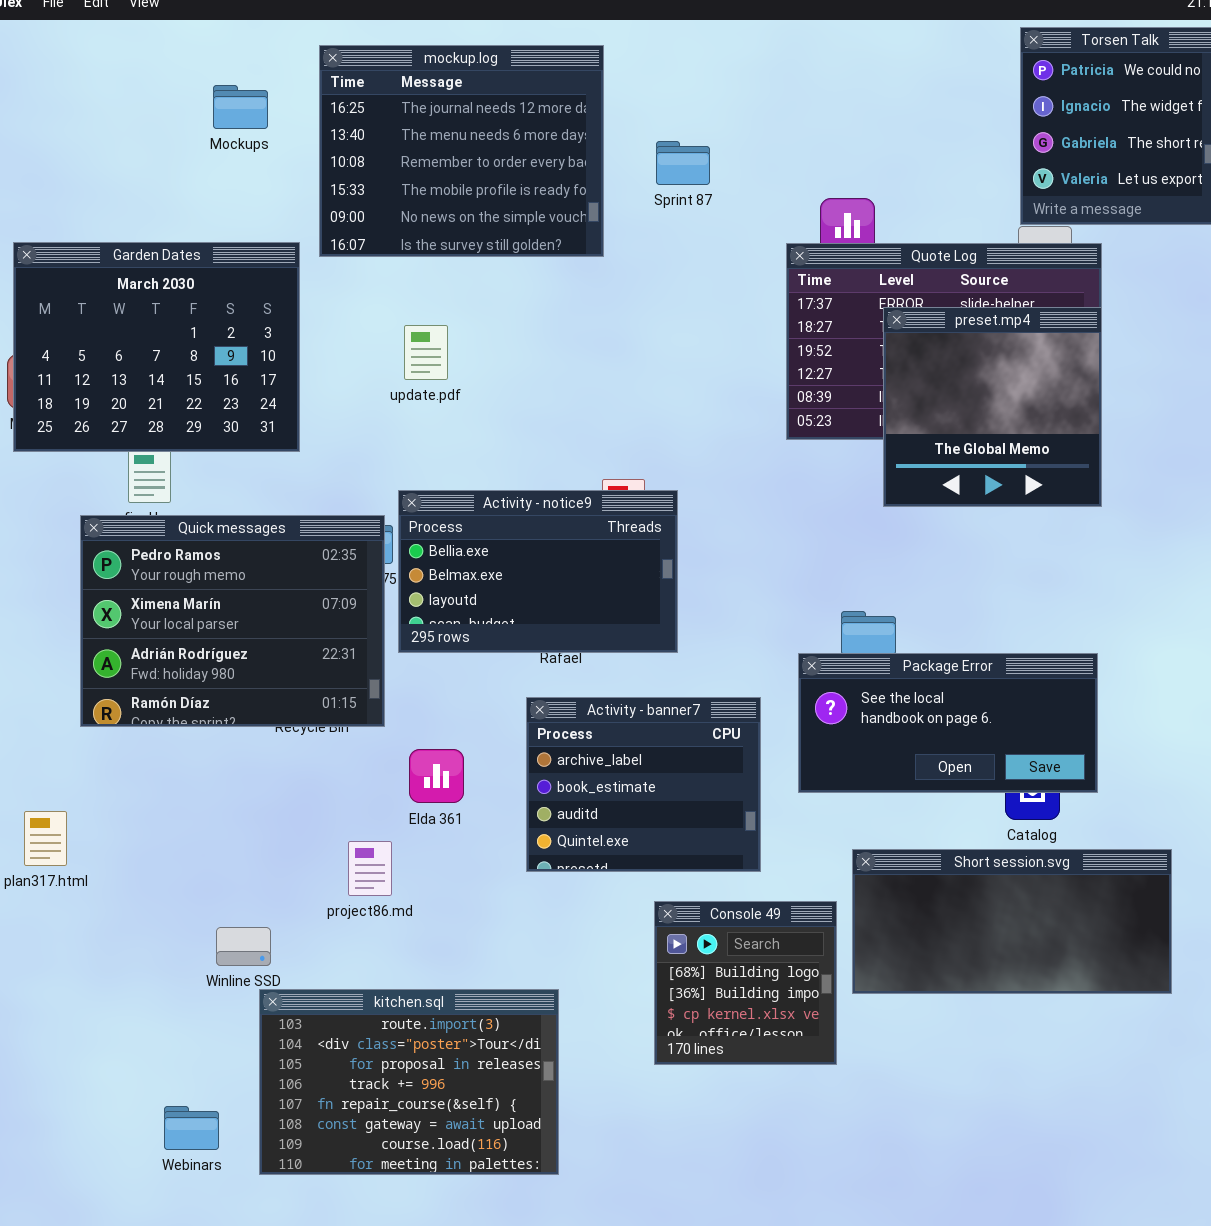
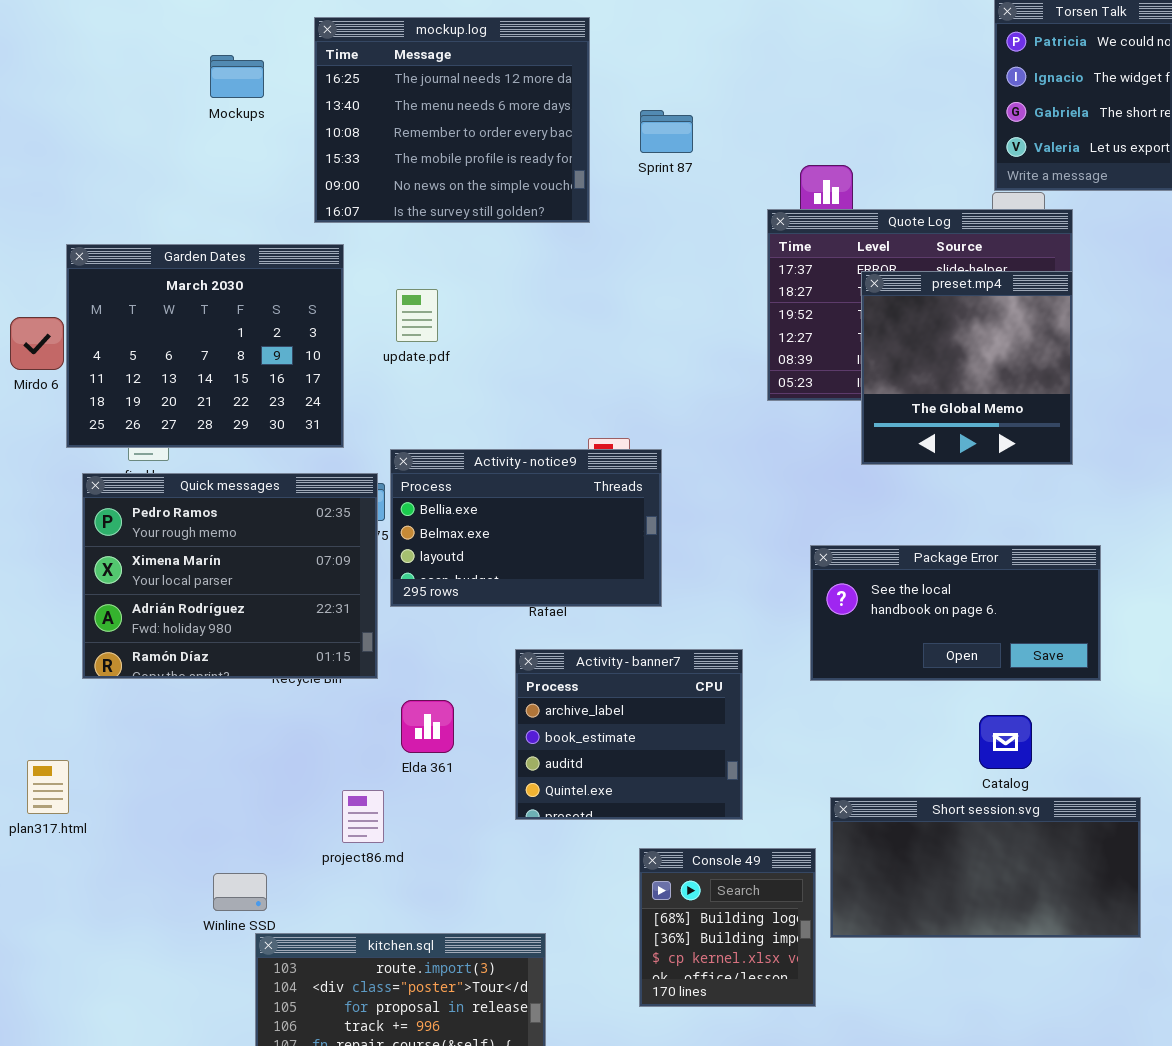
Garden Dates: [13,242,300,452] -> [66,244,344,448], moved
Package Error: [798,653,1098,793] -> [810,545,1101,681], moved

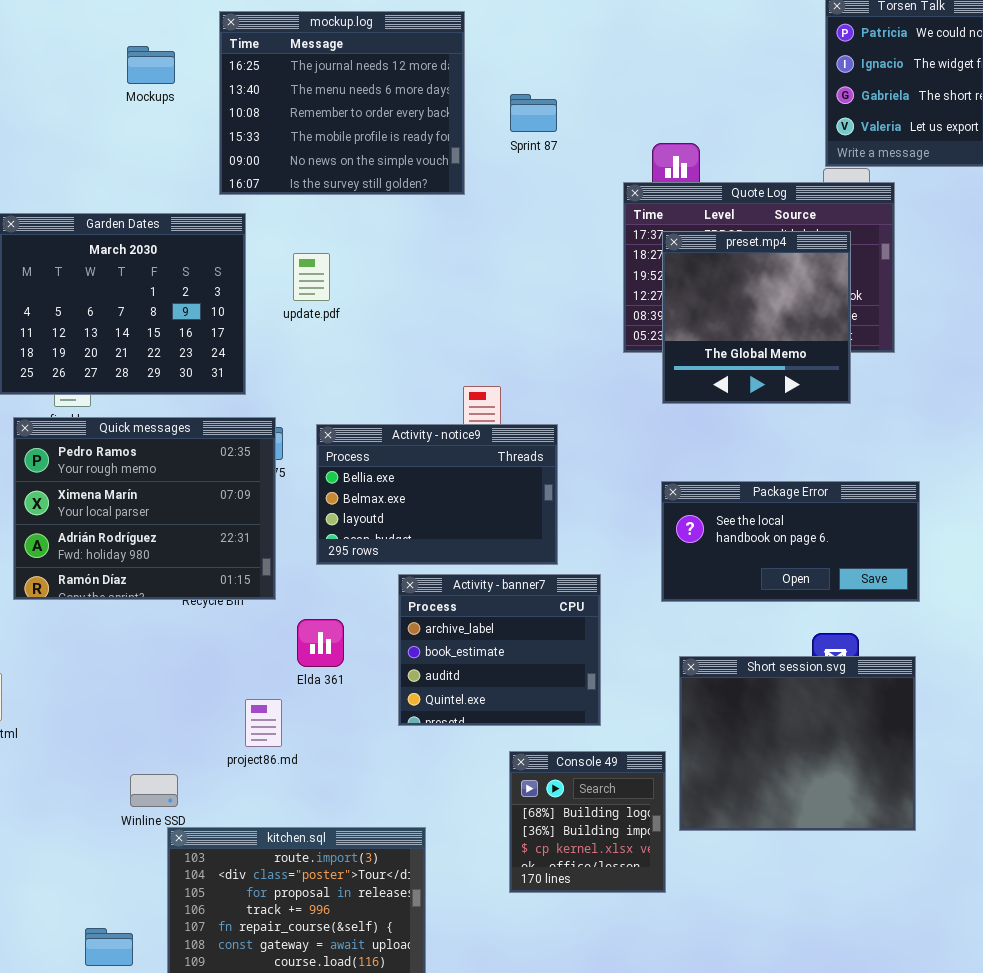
preset.mp4: [861,271,1073,465] -> [662,231,851,404], moved
Activity - notice9: [390,449,662,607] -> [316,424,558,565], moved
Short session.svg: [830,797,1141,938] -> [679,656,916,831], resized

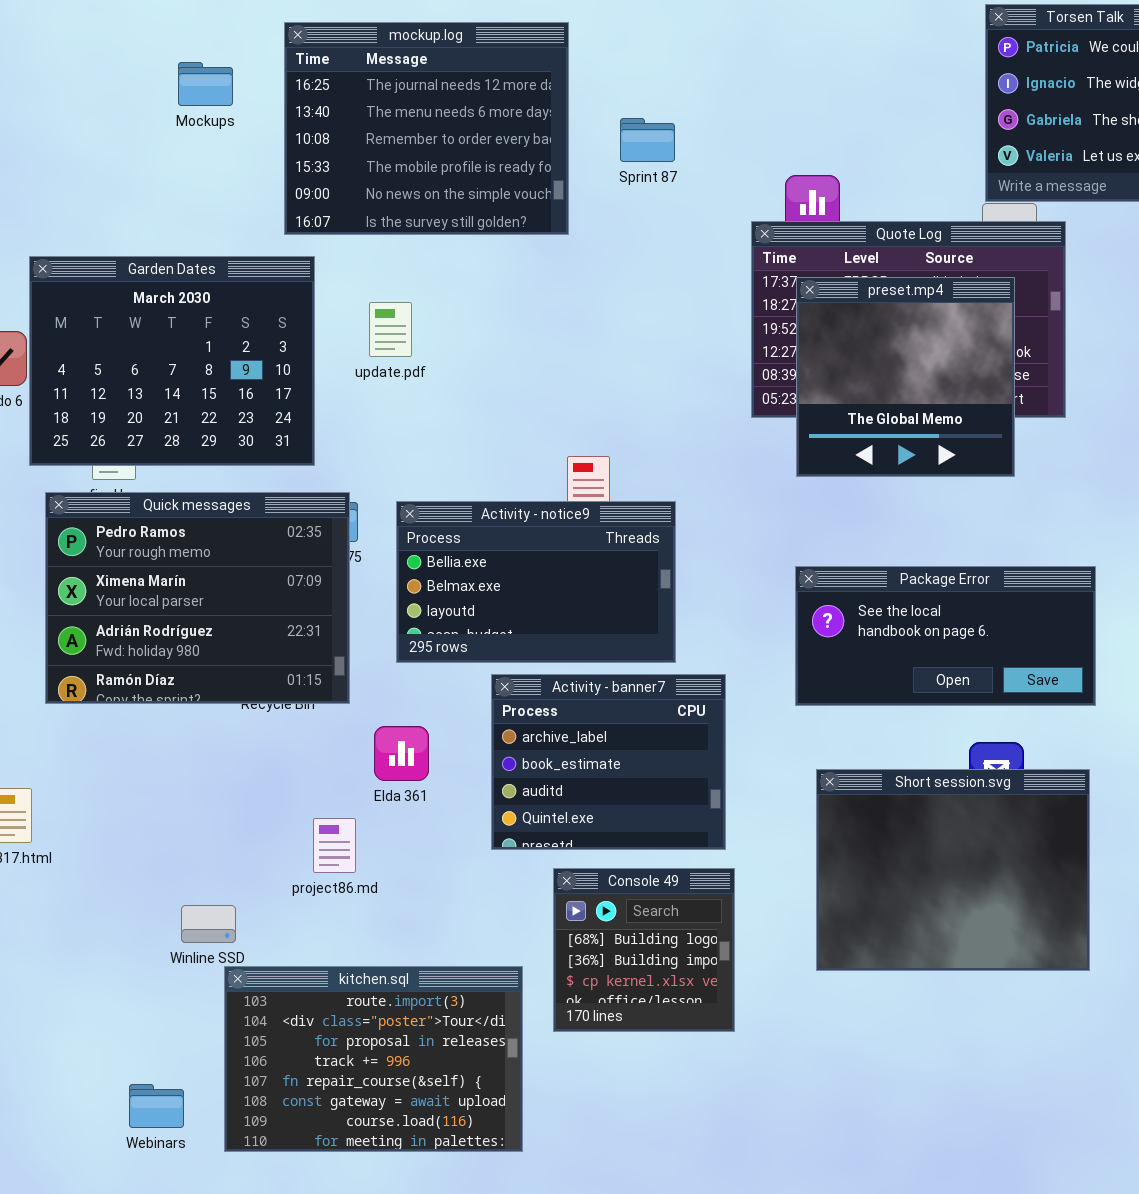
Console 49: [509,751,666,893] -> [553,868,735,1032], moved

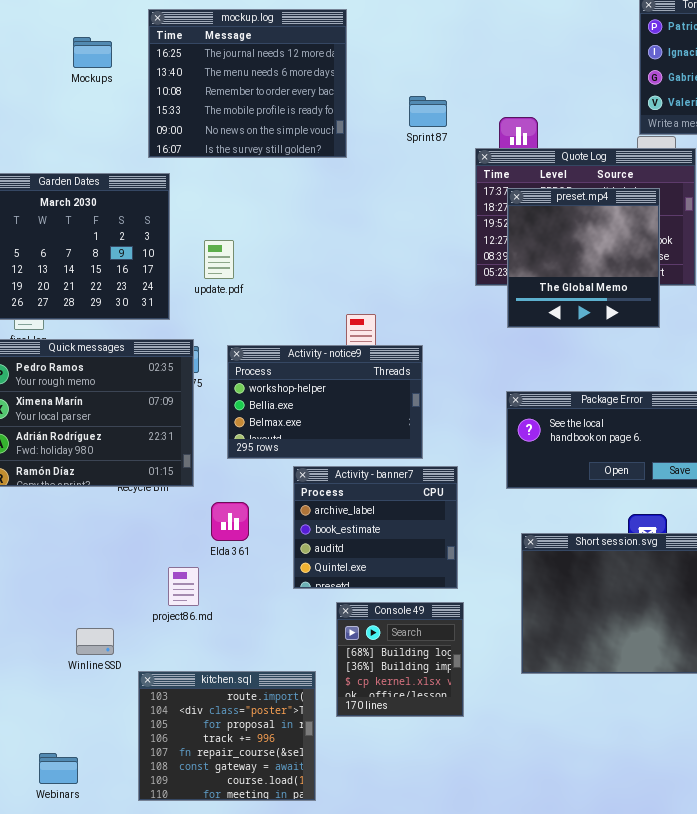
Sprint 87: [620,118,675,162] -> [409,96,447,127], moved
update.pdf: [369,302,412,357] -> [204,240,234,279], moved
Activity - notice9: [396,501,676,663] -> [227,345,423,459], scrolled up 1 row
kitchen.sql: [224,966,523,1152] -> [138,671,316,801], resized

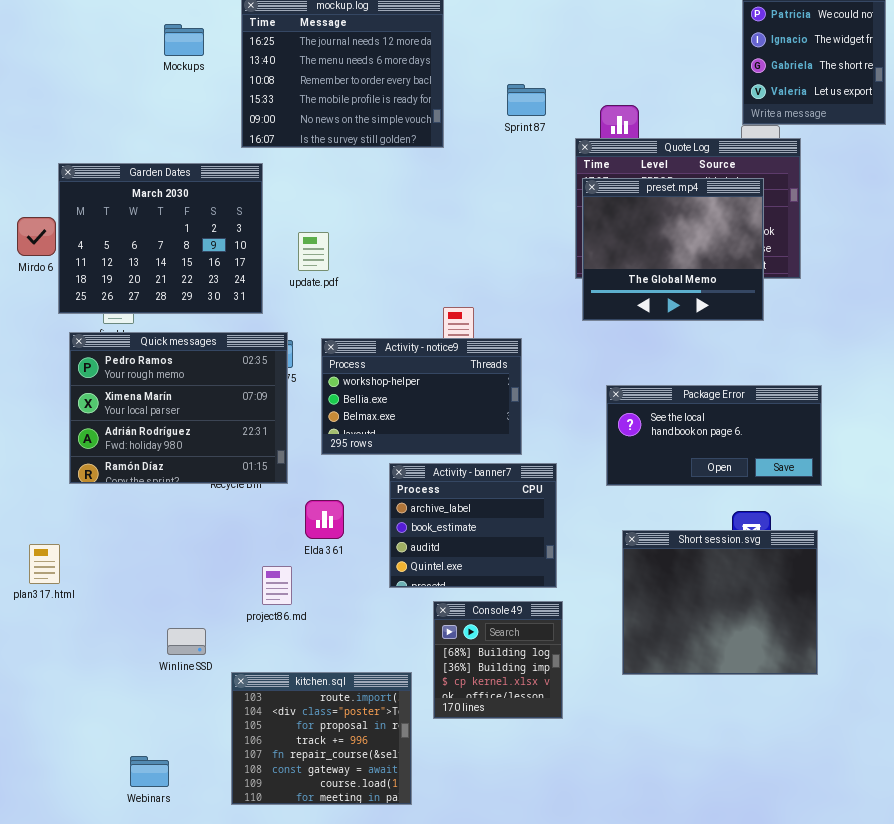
preset.mp4: [507,188,660,328] -> [582,178,764,321], resized

